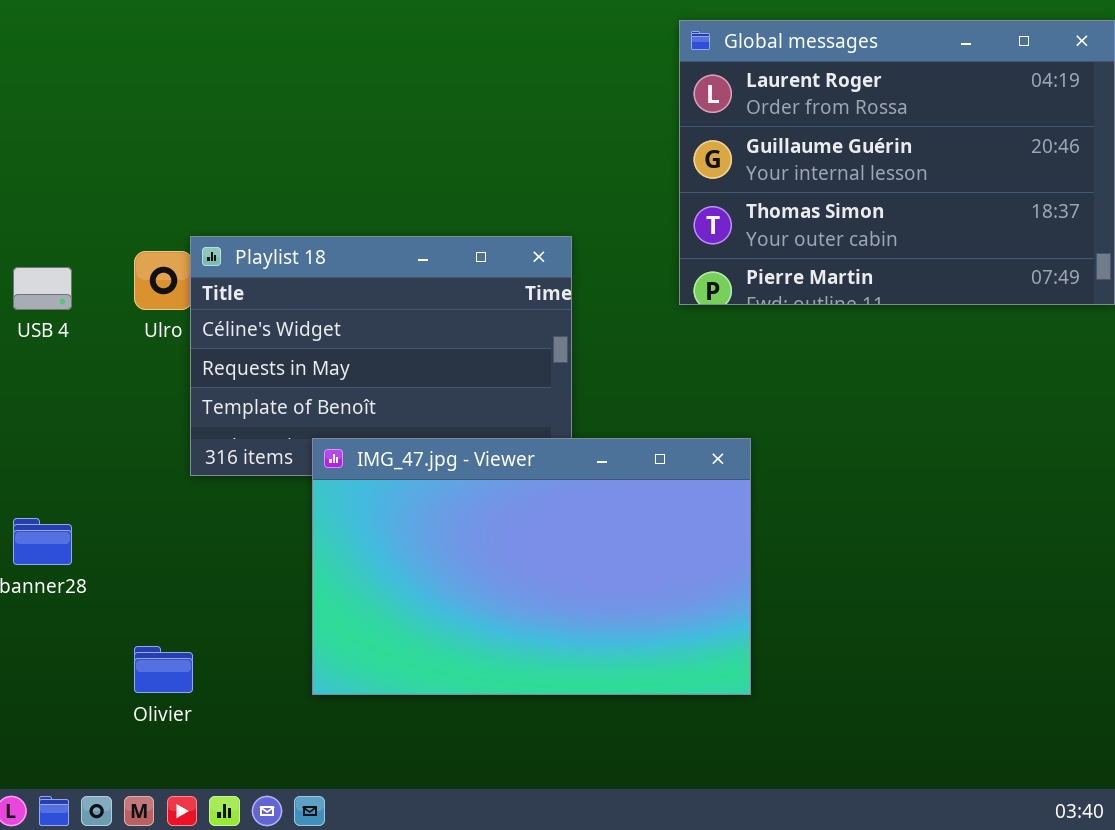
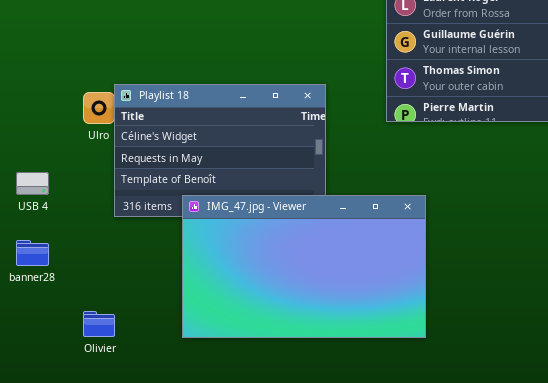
USB 4: [13,267,72,310] -> [16,172,49,195], moved

